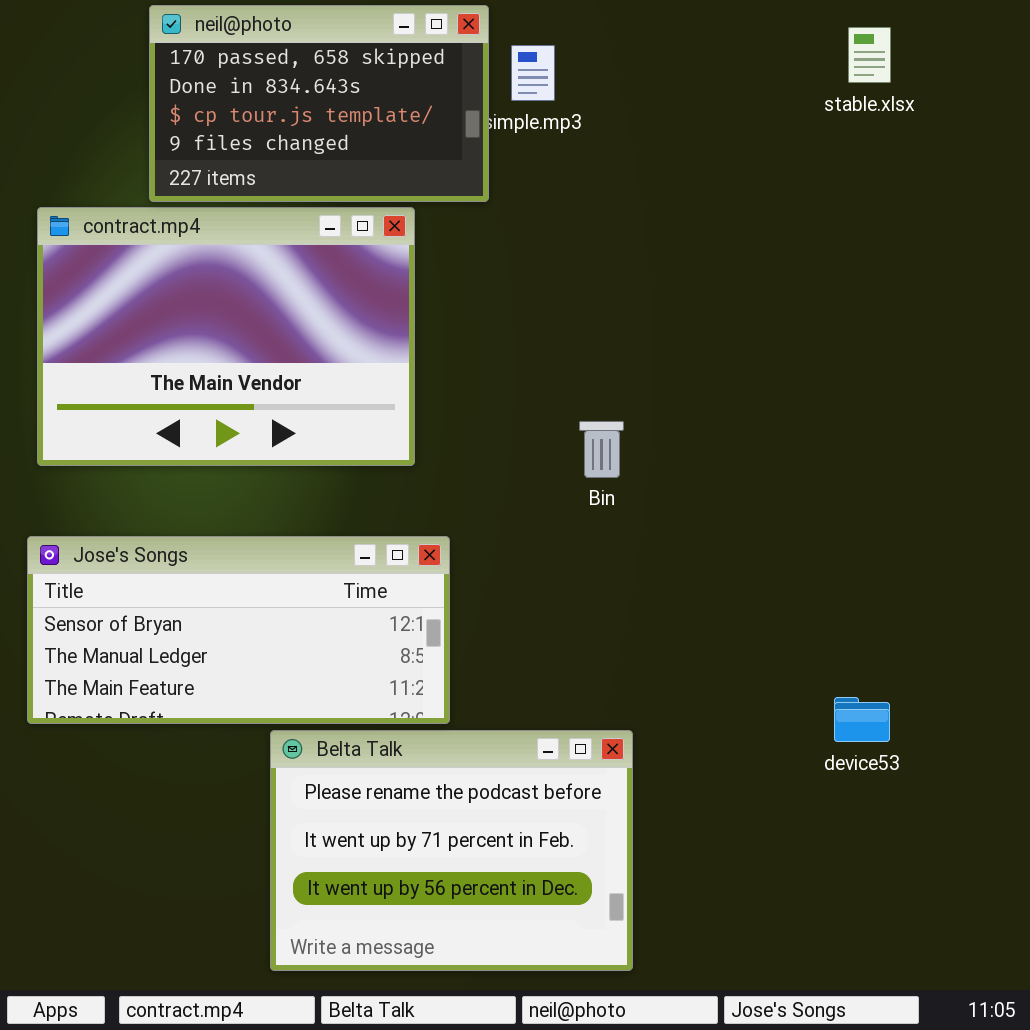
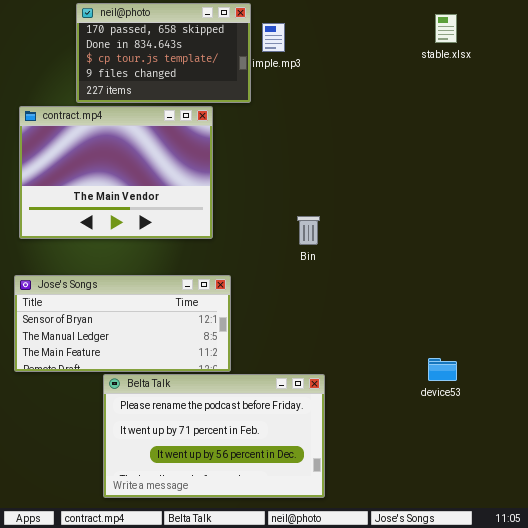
Belta Talk: [270,730,633,971] -> [103,374,325,498], resized

